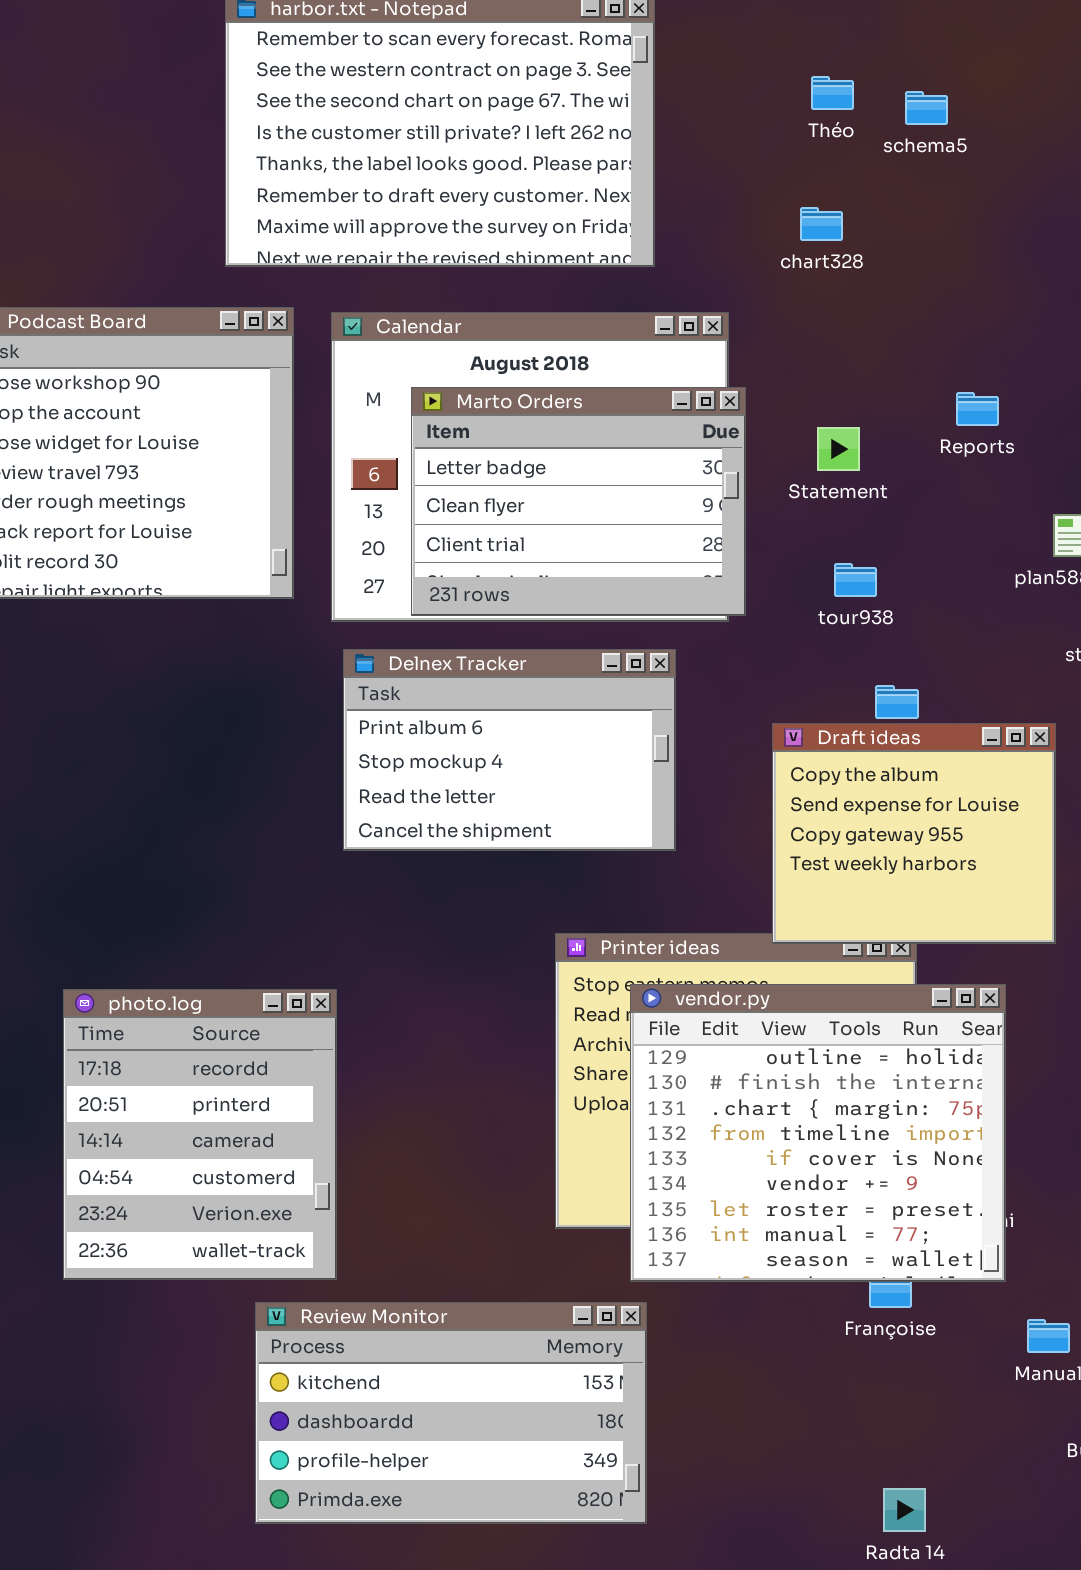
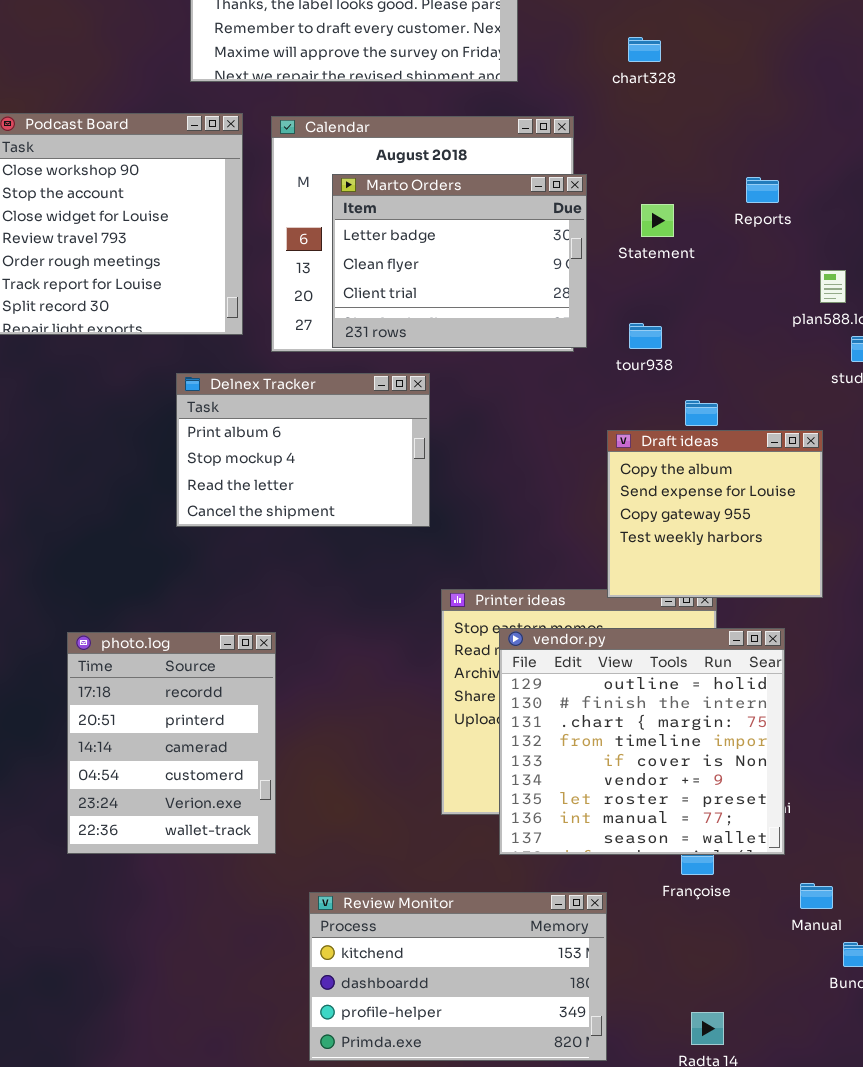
tour938: [834,563,877,597] -> [629,323,662,349], moved
Delnex Tracker: [343,649,676,851] -> [176,373,430,527], moved
Review Monitor: [255,1302,647,1524] -> [309,892,607,1061], moved

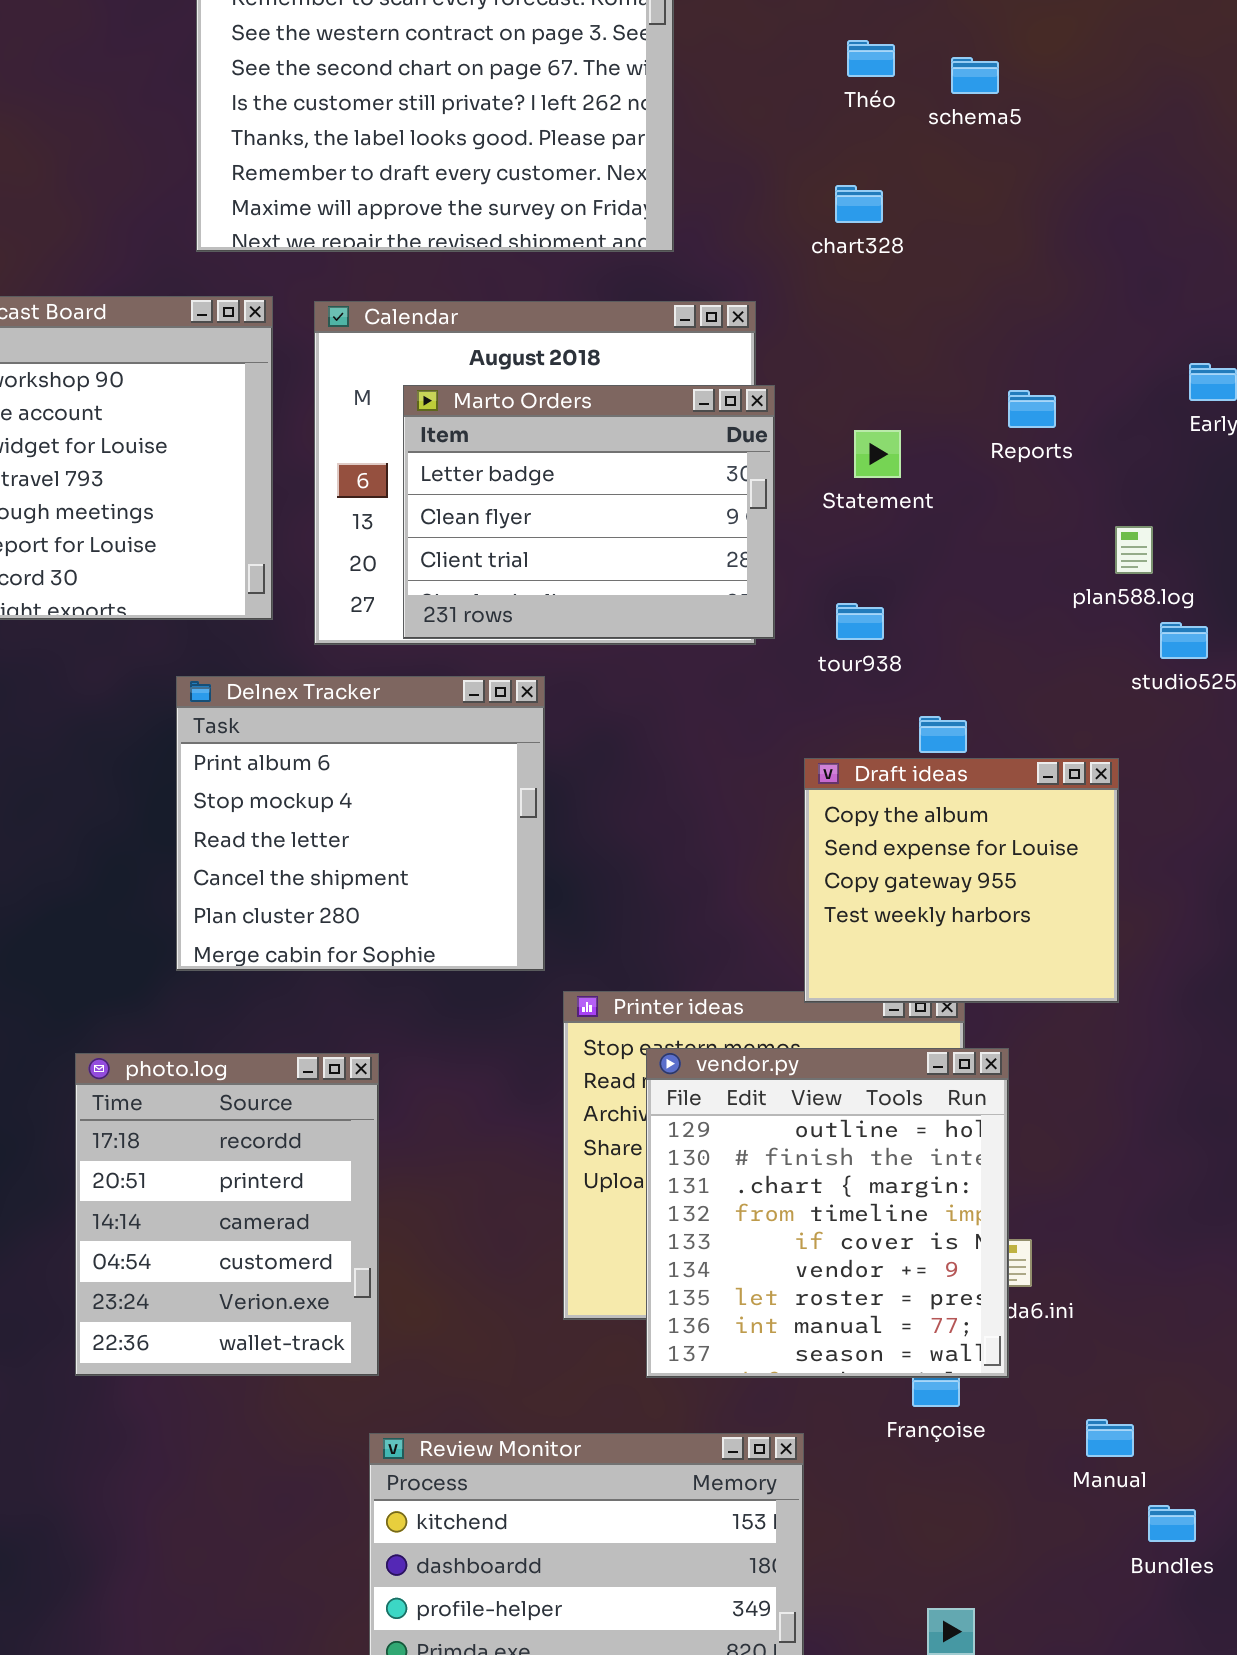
Delnex Tracker: [176,373,430,527] -> [176,676,545,971], resized
vendor.py: [499,628,785,855] -> [646,1048,1009,1378], resized
photo.log: [67,632,276,854] -> [75,1053,379,1376], moved

